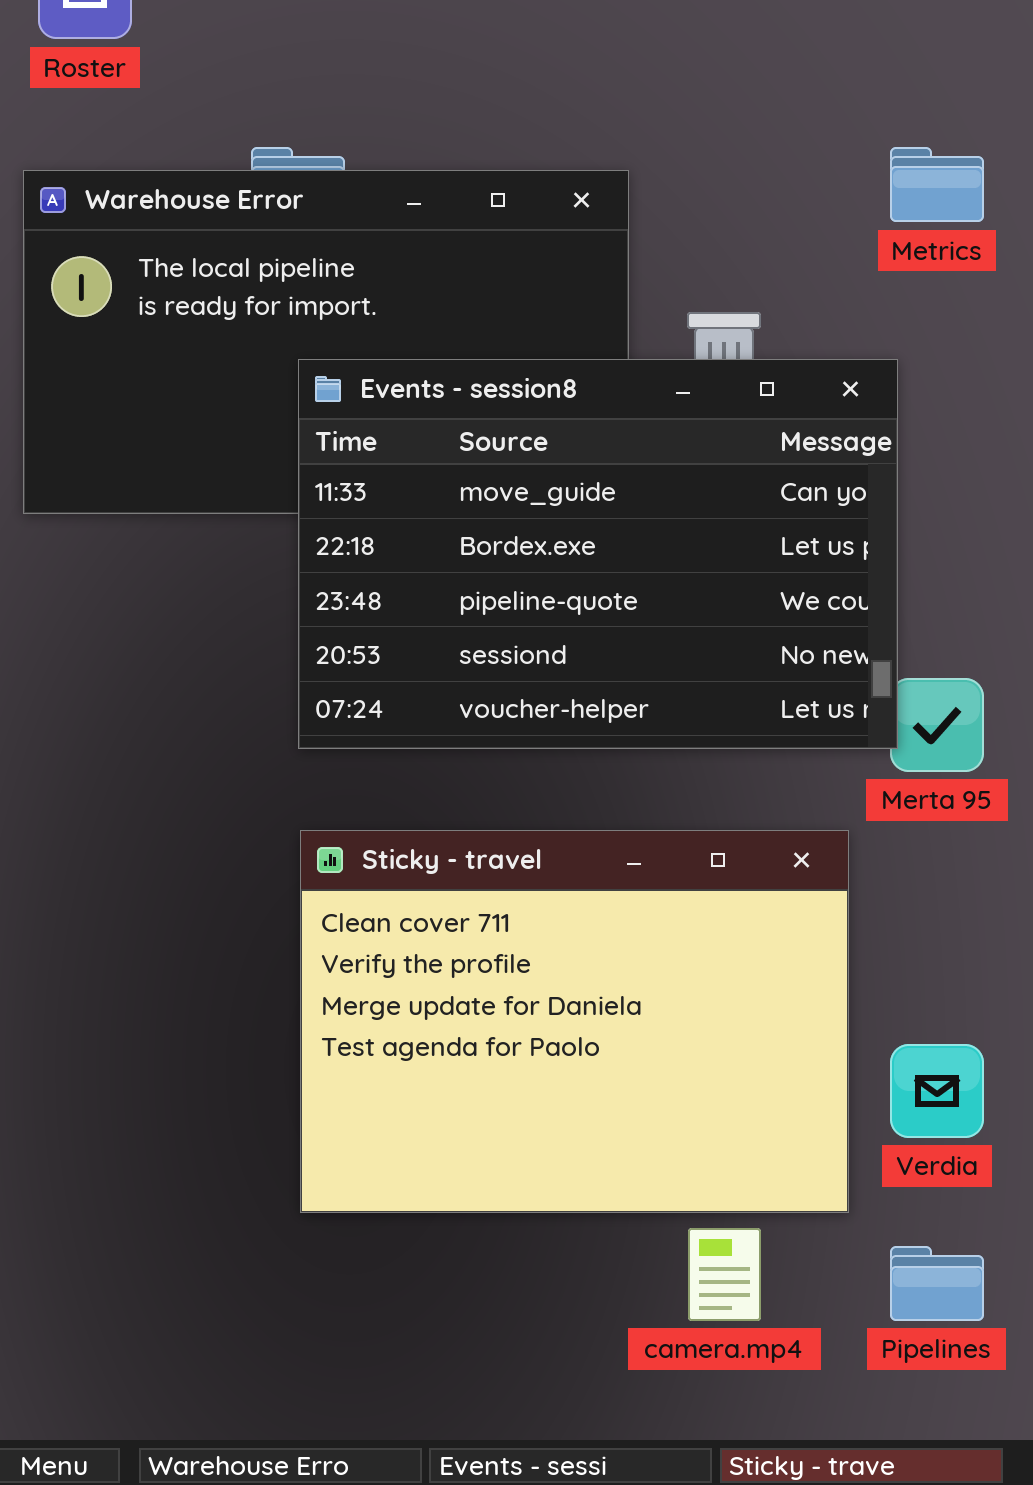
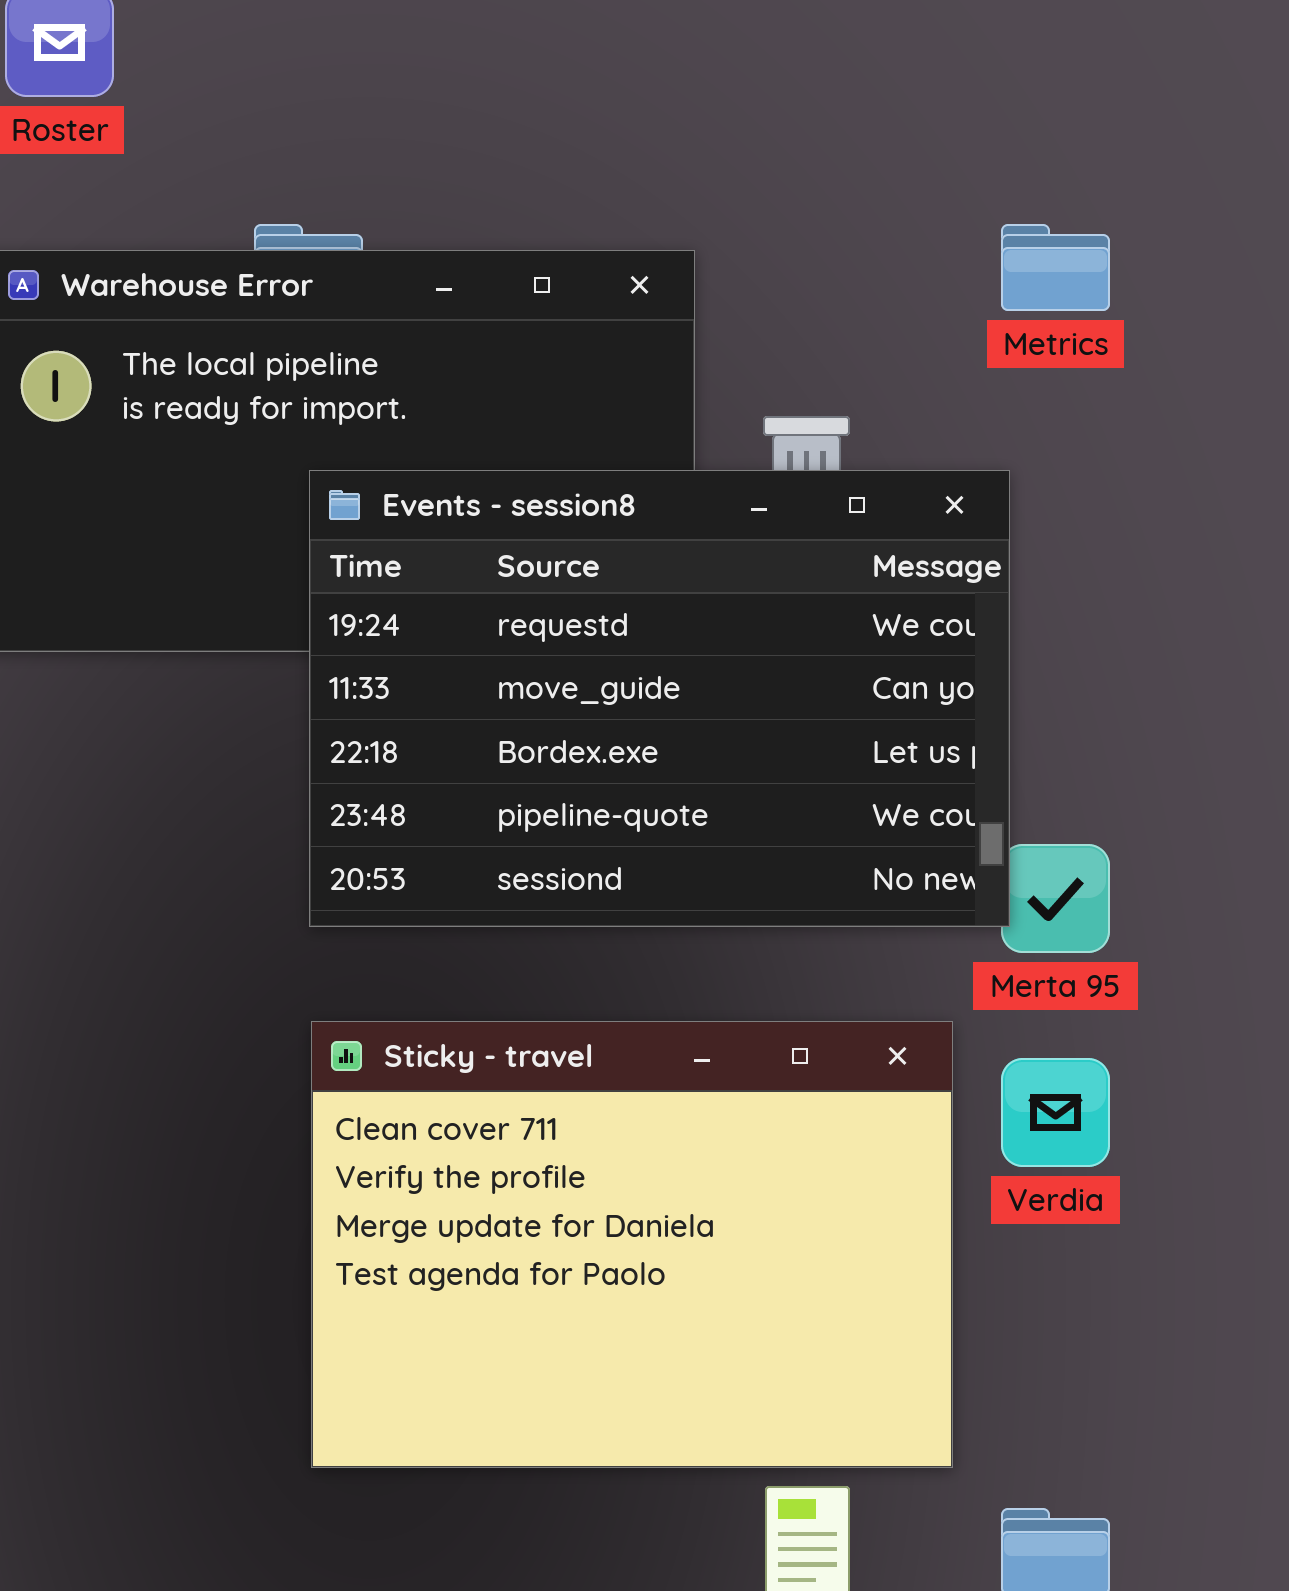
Events - session8: [298,359,898,749] -> [309,470,1010,927], scrolled up 1 row
Verdia: [890,1044,984,1138] -> [1001,1058,1110,1167], moved

